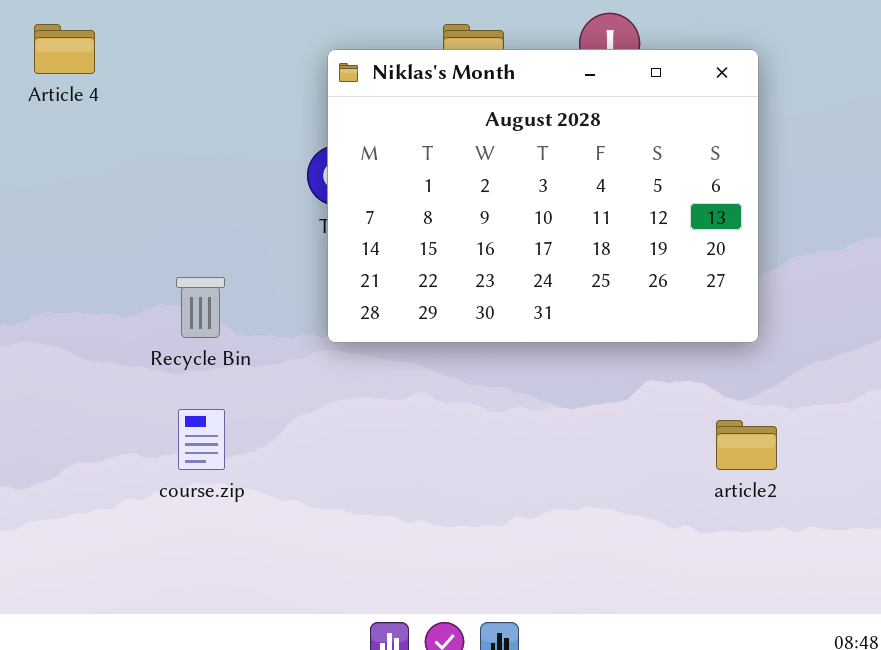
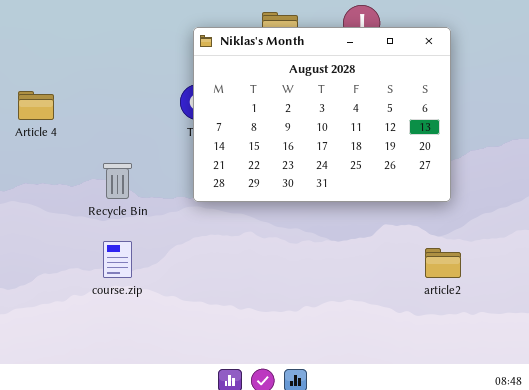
Article 4: [34,24,95,74] -> [18,91,54,120], moved

